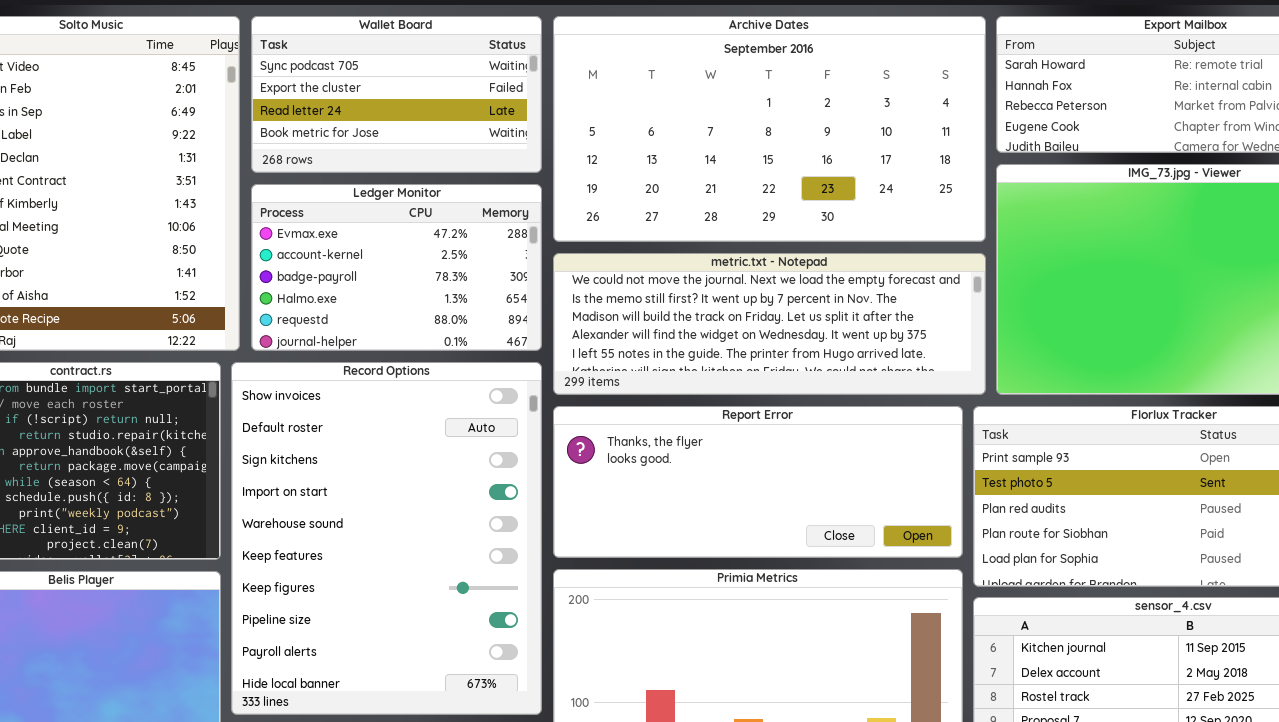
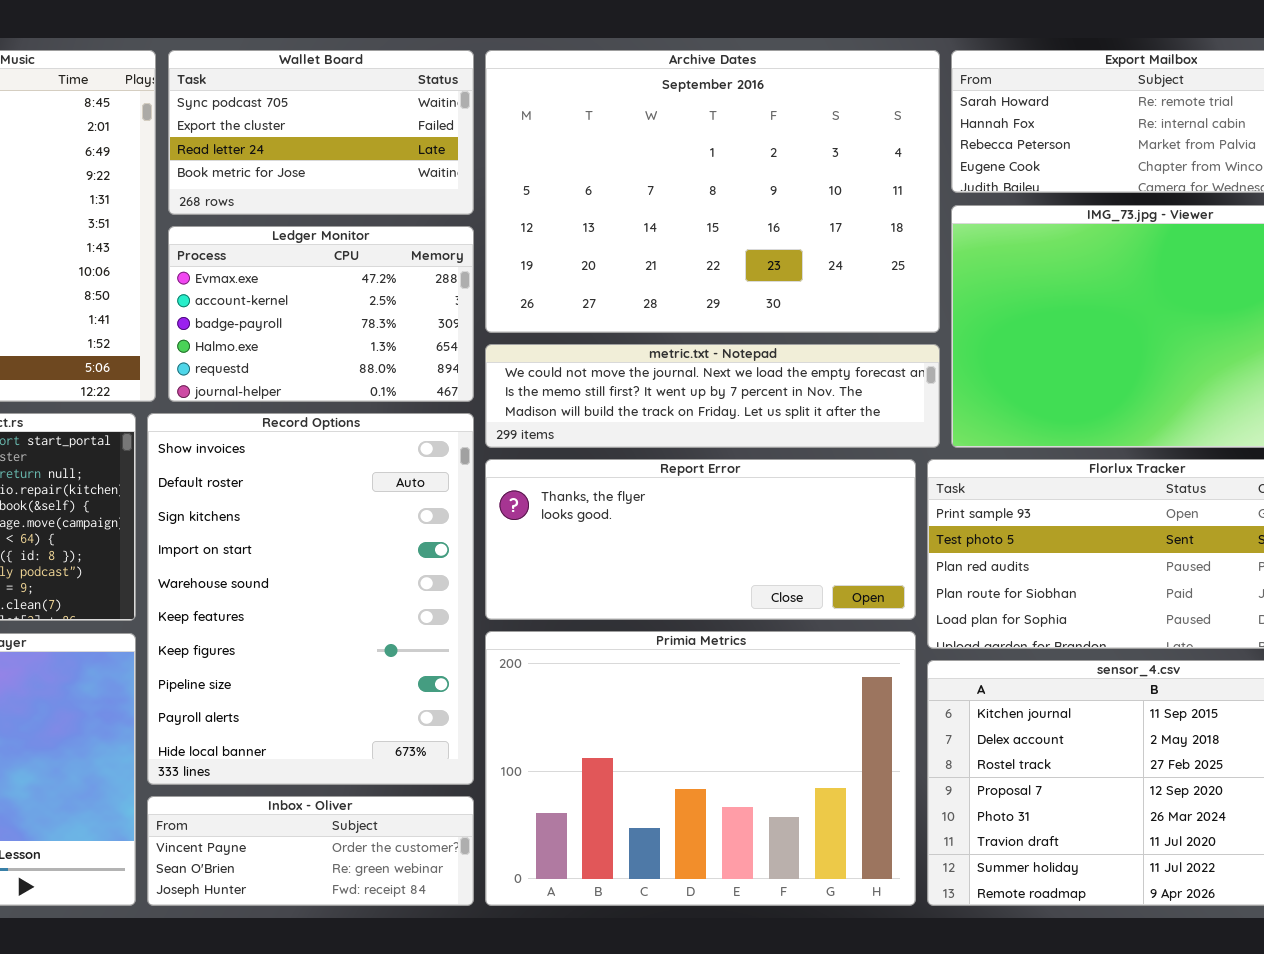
Archive Dates: [553,16,986,242] -> [485,50,940,333], resized
metric.txt - Notepad: [553,253,986,395] -> [485,344,940,448], resized

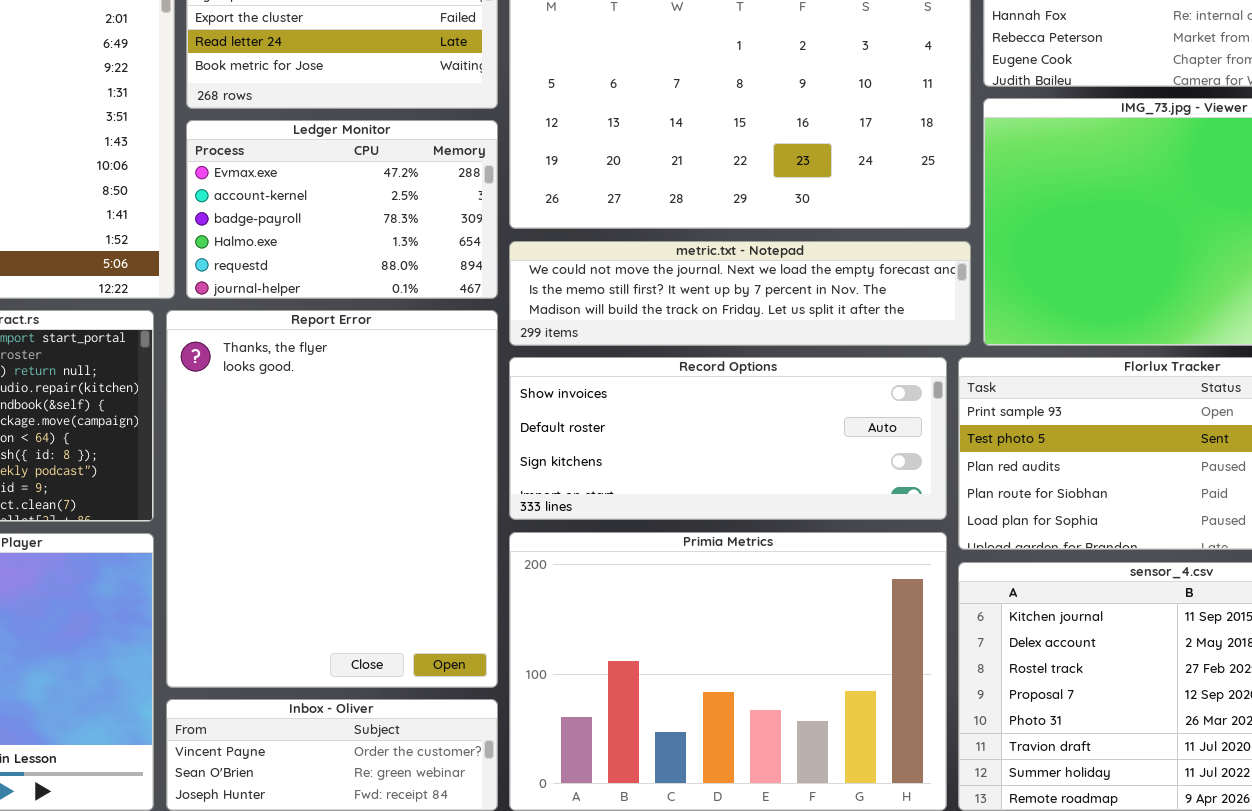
Record Options: [147,413,474,785] -> [509,357,947,520], moved, resized
Report Error: [485,459,916,620] -> [166,310,498,688], moved, resized

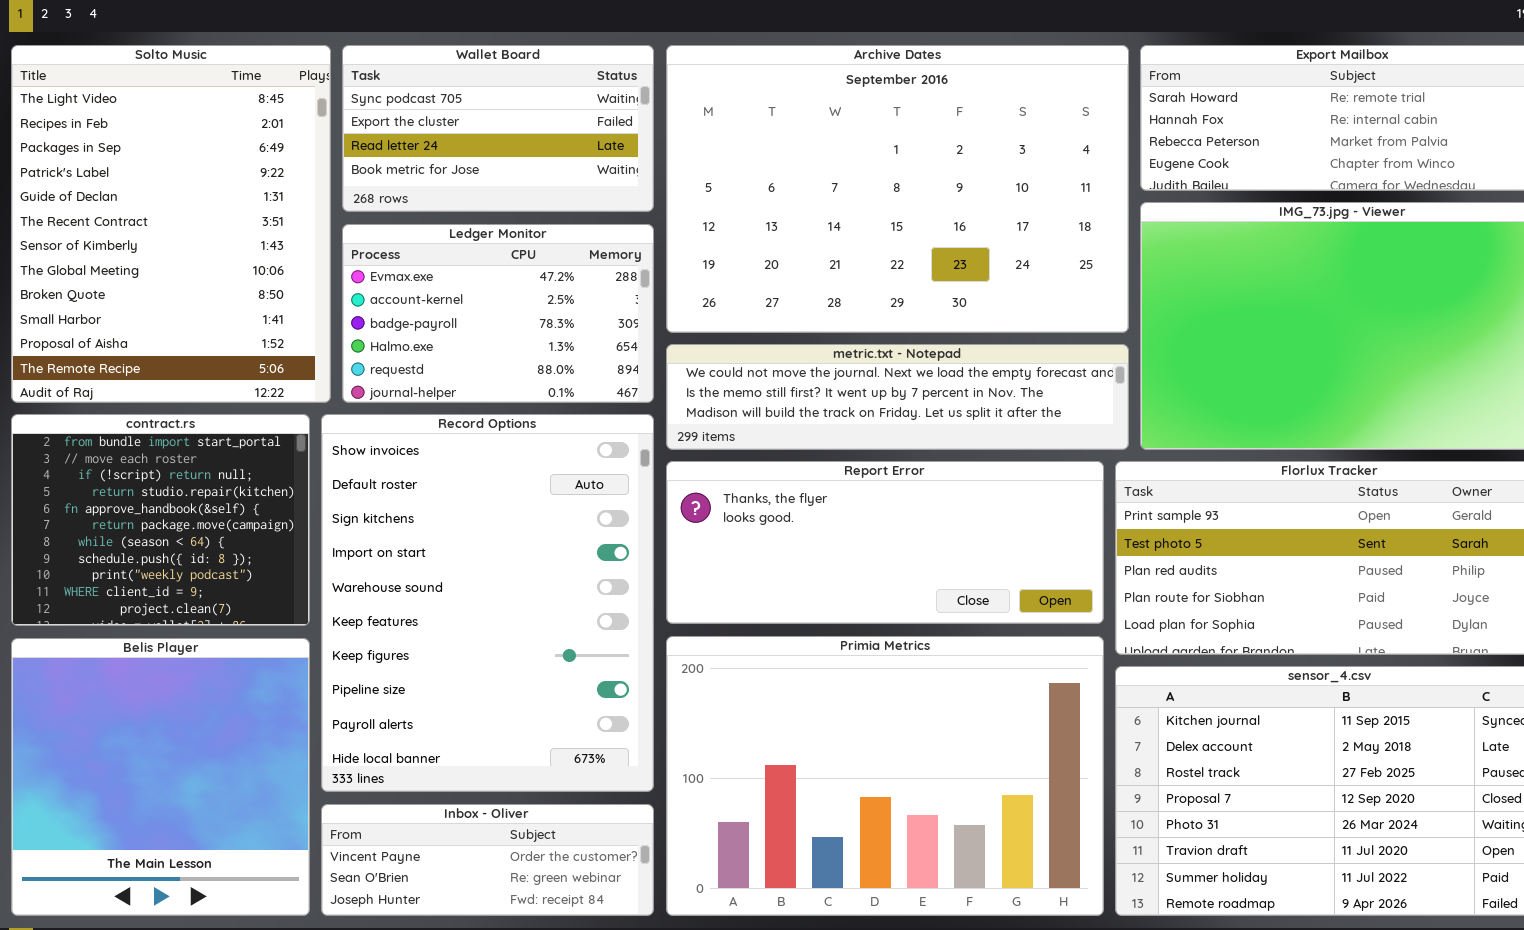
Report Error: [166,310,498,688] -> [666,461,1104,624], moved, resized
Record Options: [509,357,947,520] -> [321,414,654,792], moved, resized

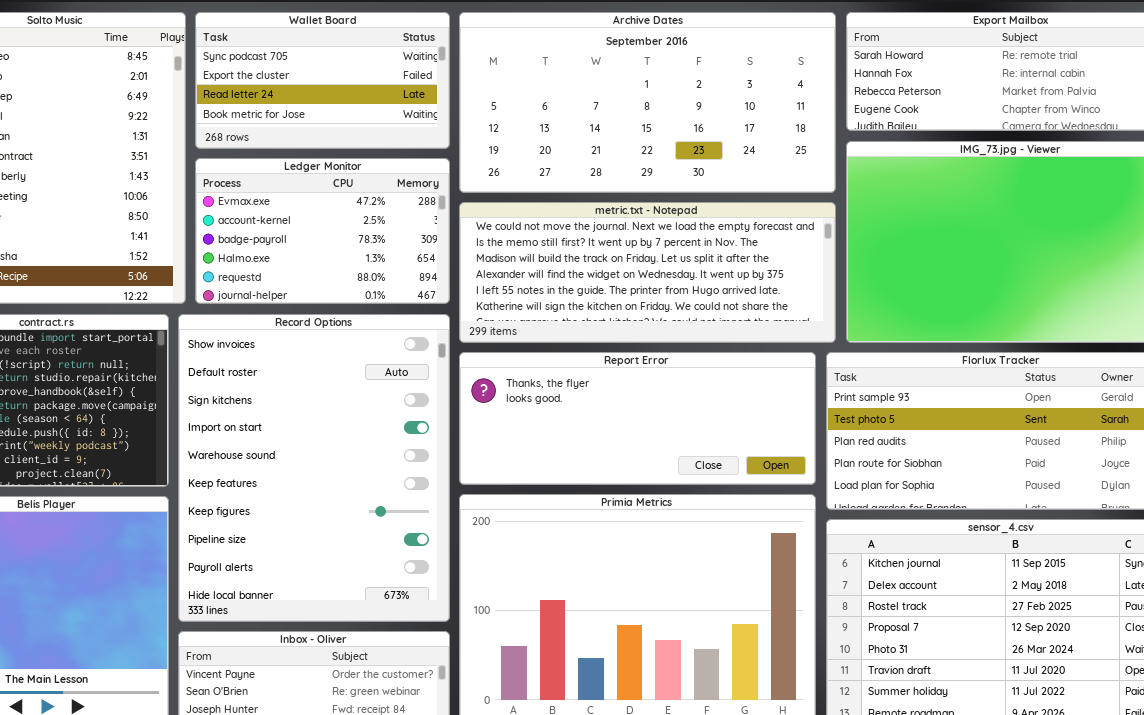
Archive Dates: [666,45,1129,333] -> [459,12,836,193], resized
metric.txt - Notepad: [666,344,1129,450] -> [459,202,836,343], resized

